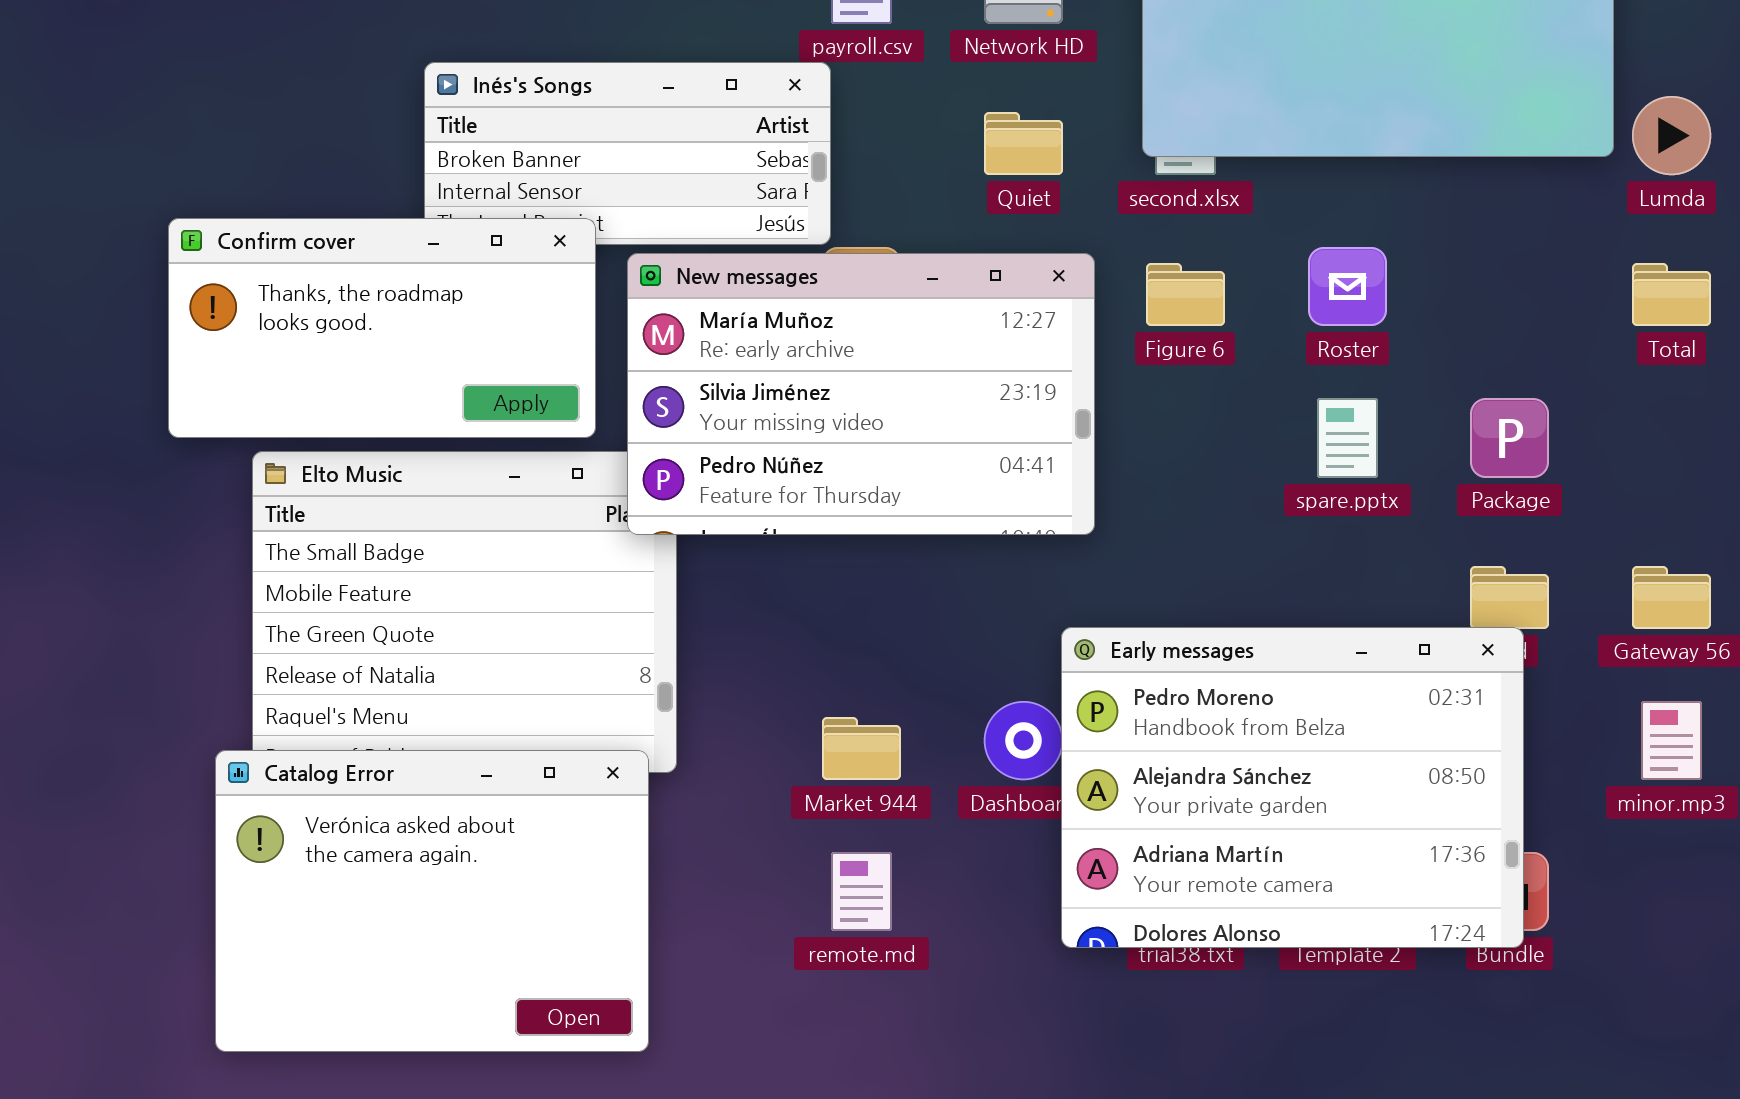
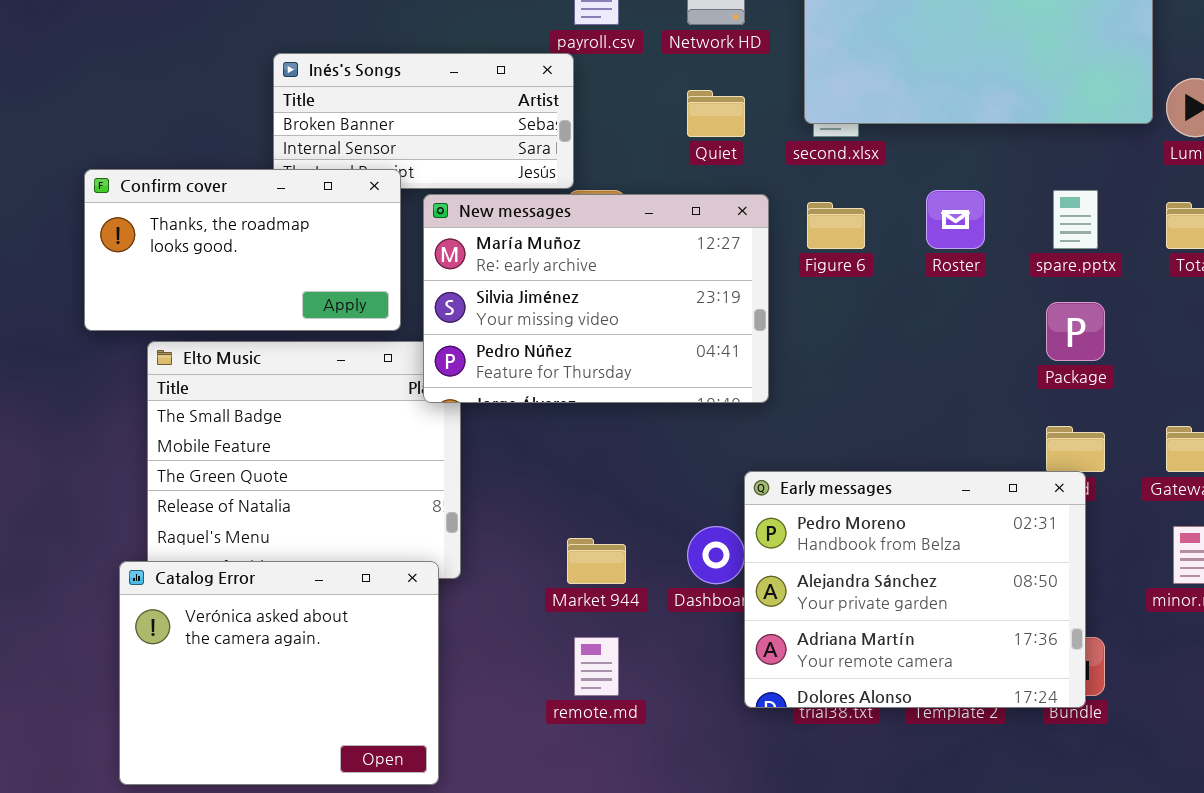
spare.pptx: [1317,398,1378,478] -> [1053,190,1098,249], moved

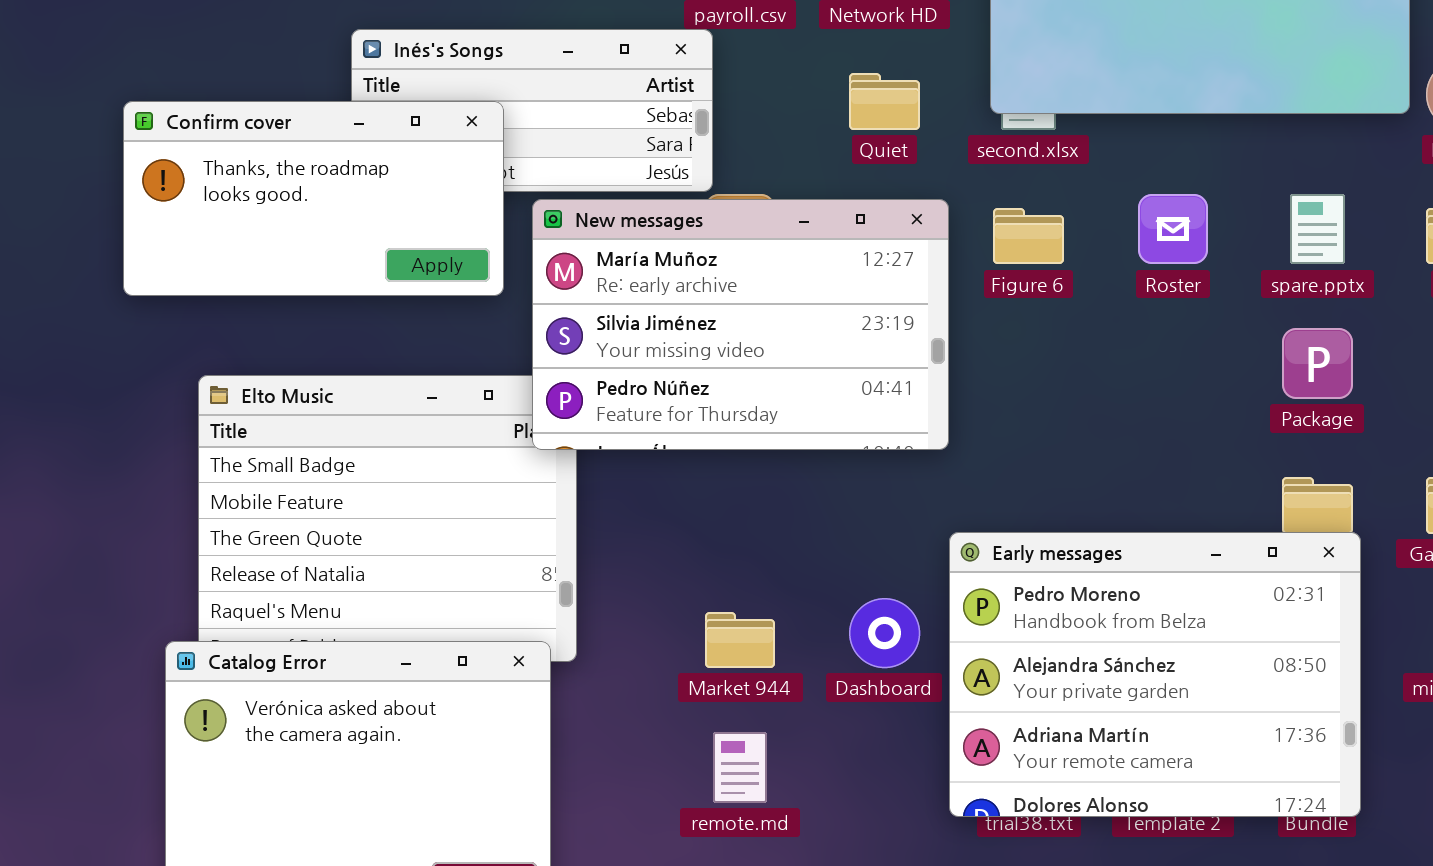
Confirm cover: [84,169,401,331] -> [123,101,504,296], moved
Early messages: [744,471,1086,708] -> [949,532,1361,817], moved

